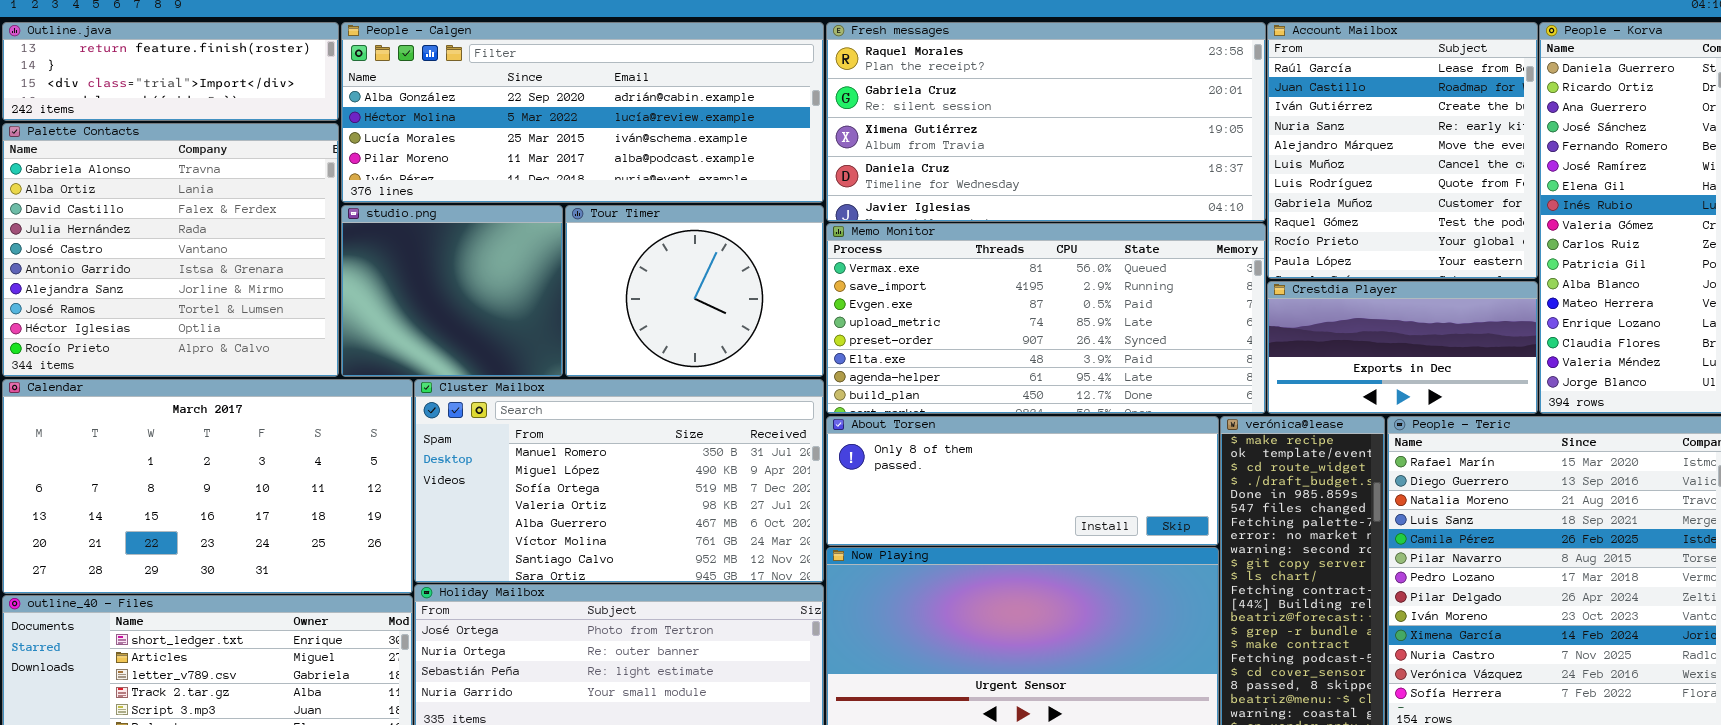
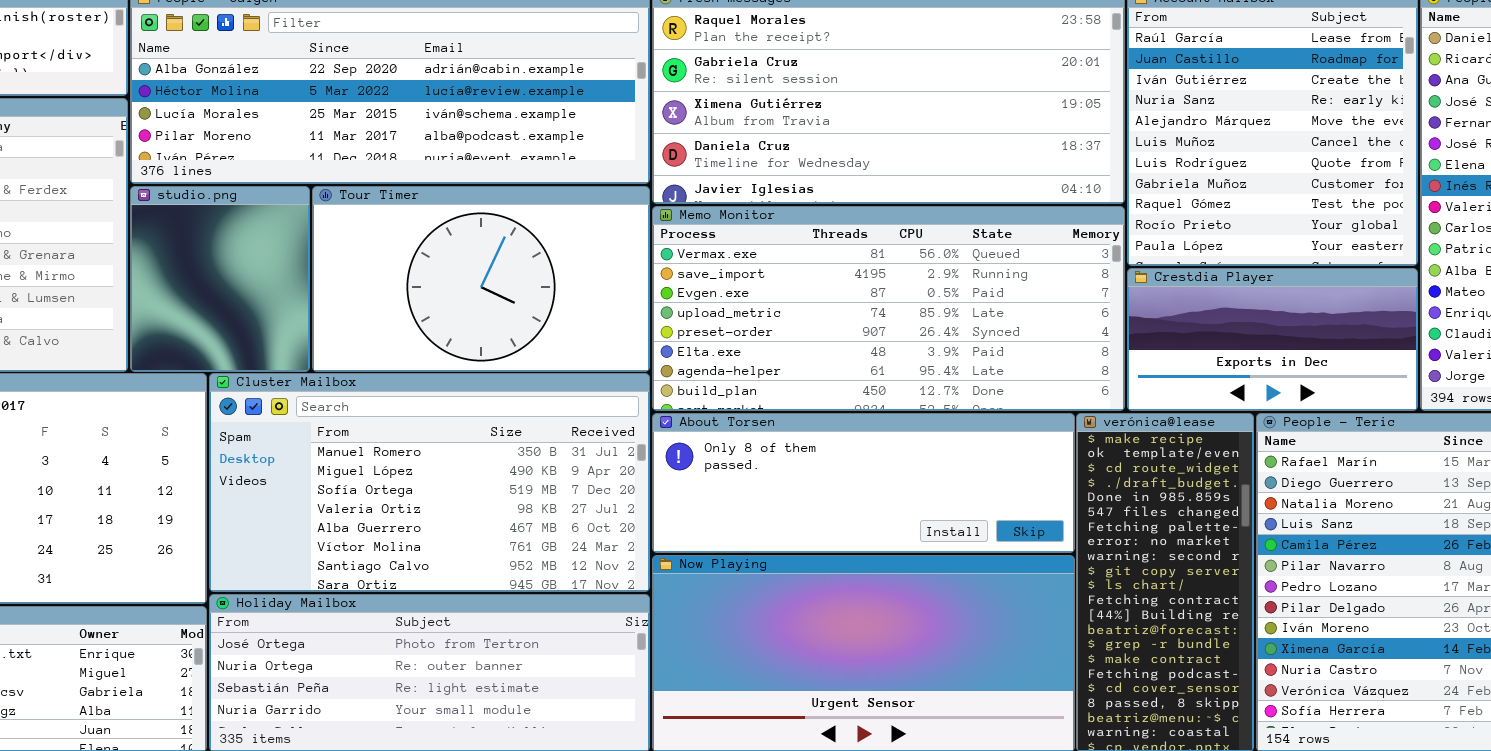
studio.png: [341,205,563,377] -> [130,186,310,372], resized
Tour Timer: [565,205,824,377] -> [312,186,650,372], resized

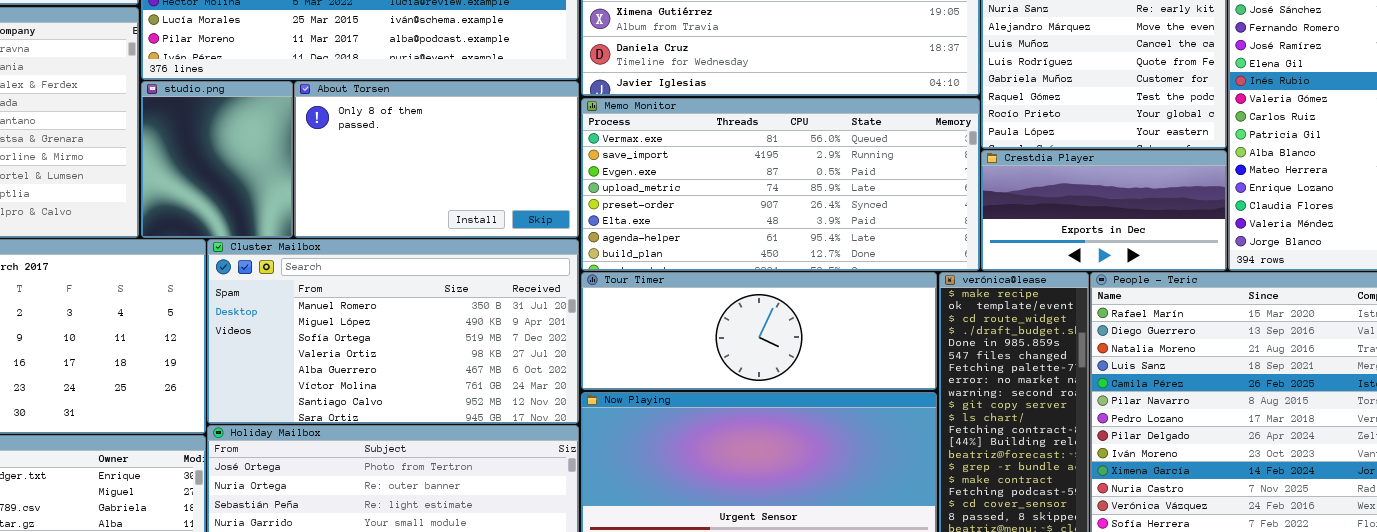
Tour Timer: [312,186,650,372] -> [581,272,937,390], moved, resized
About Torsen: [652,413,1075,553] -> [294,81,579,238], moved, resized

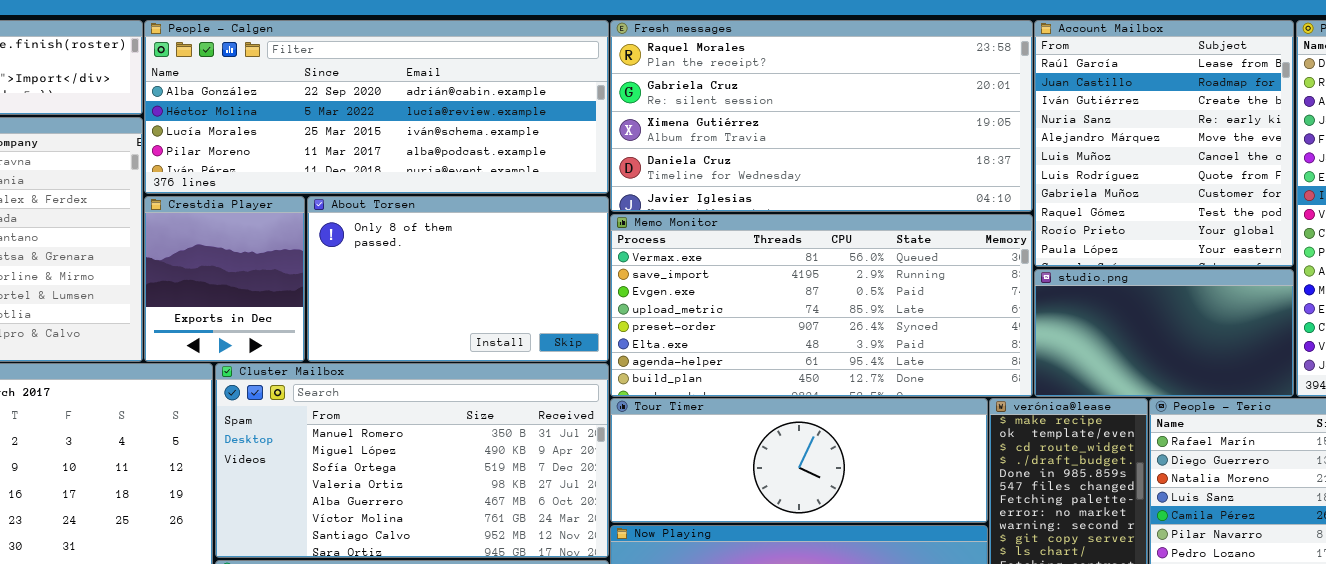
studio.png: [141,81,293,238] -> [1034,269,1294,397], moved, resized
Crestdia Player: [981,150,1227,271] -> [144,196,305,362], moved, resized

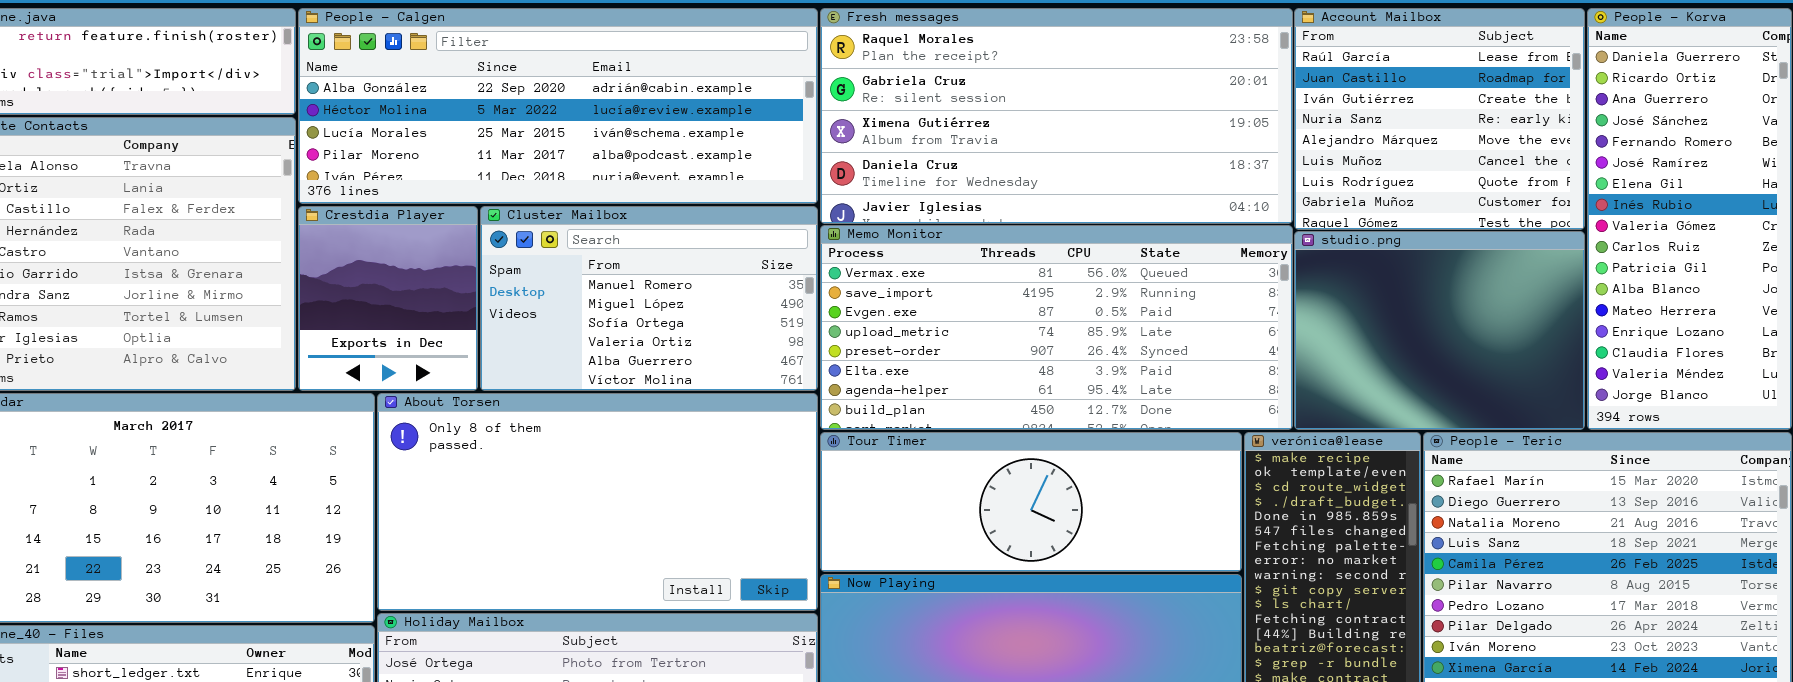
Account Mailbox: [1034,20,1294,267] -> [1294,8,1585,230], resized
About Torsen: [307,196,609,362] -> [377,393,818,611], moved, resized
studio.png: [1034,269,1294,397] -> [1294,231,1585,430], resized
Cluster Mailbox: [215,363,609,558] -> [480,206,818,391], moved, resized

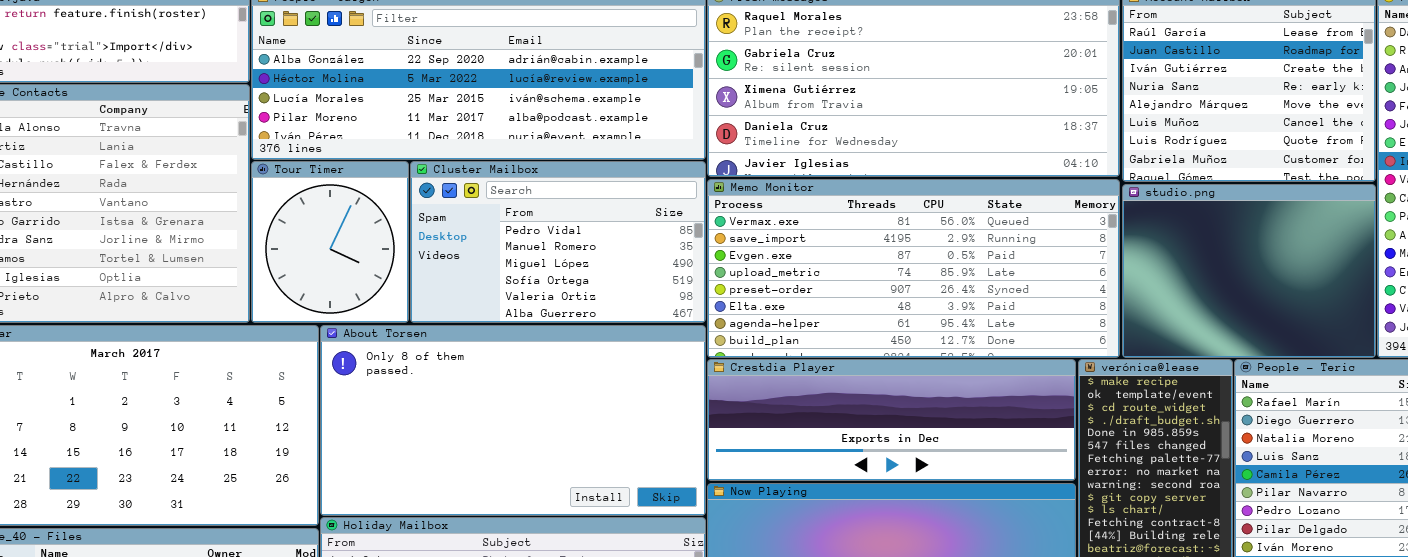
Crestdia Player: [298,206,478,391] -> [707,359,1076,481], moved, resized
Cluster Mailbox: [480,206,818,391] -> [410,161,706,323], scrolled up 1 row
Tour Timer: [820,432,1242,572] -> [251,161,409,323], moved, resized

